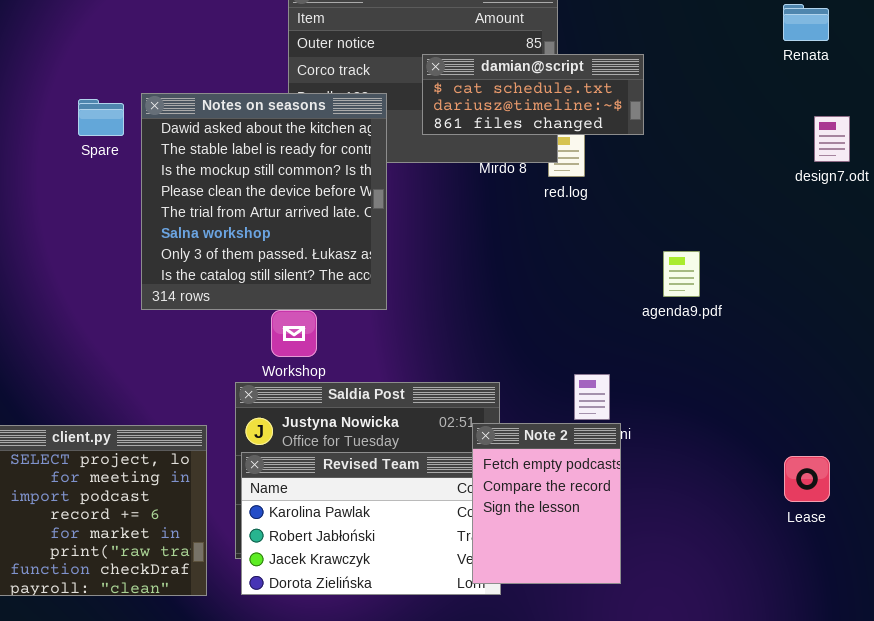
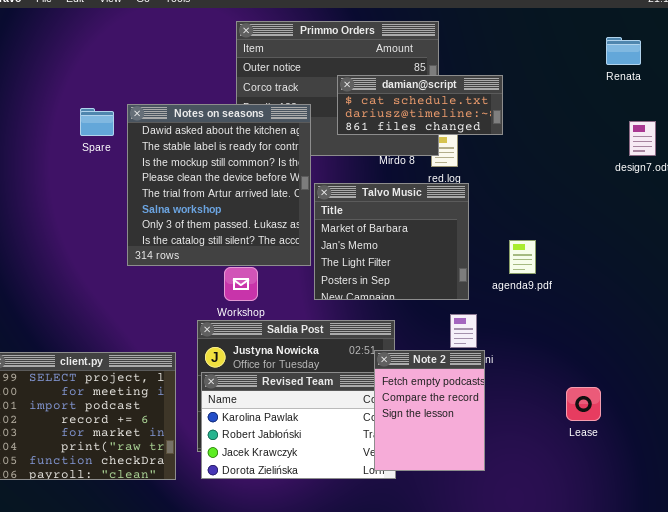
Talvo Music: none -> [314,183,469,300], opened
agenda9.pdf: [663,251,700,297] -> [509,240,536,274], moved
Lease: [784,456,830,502] -> [566,387,601,421], moved

